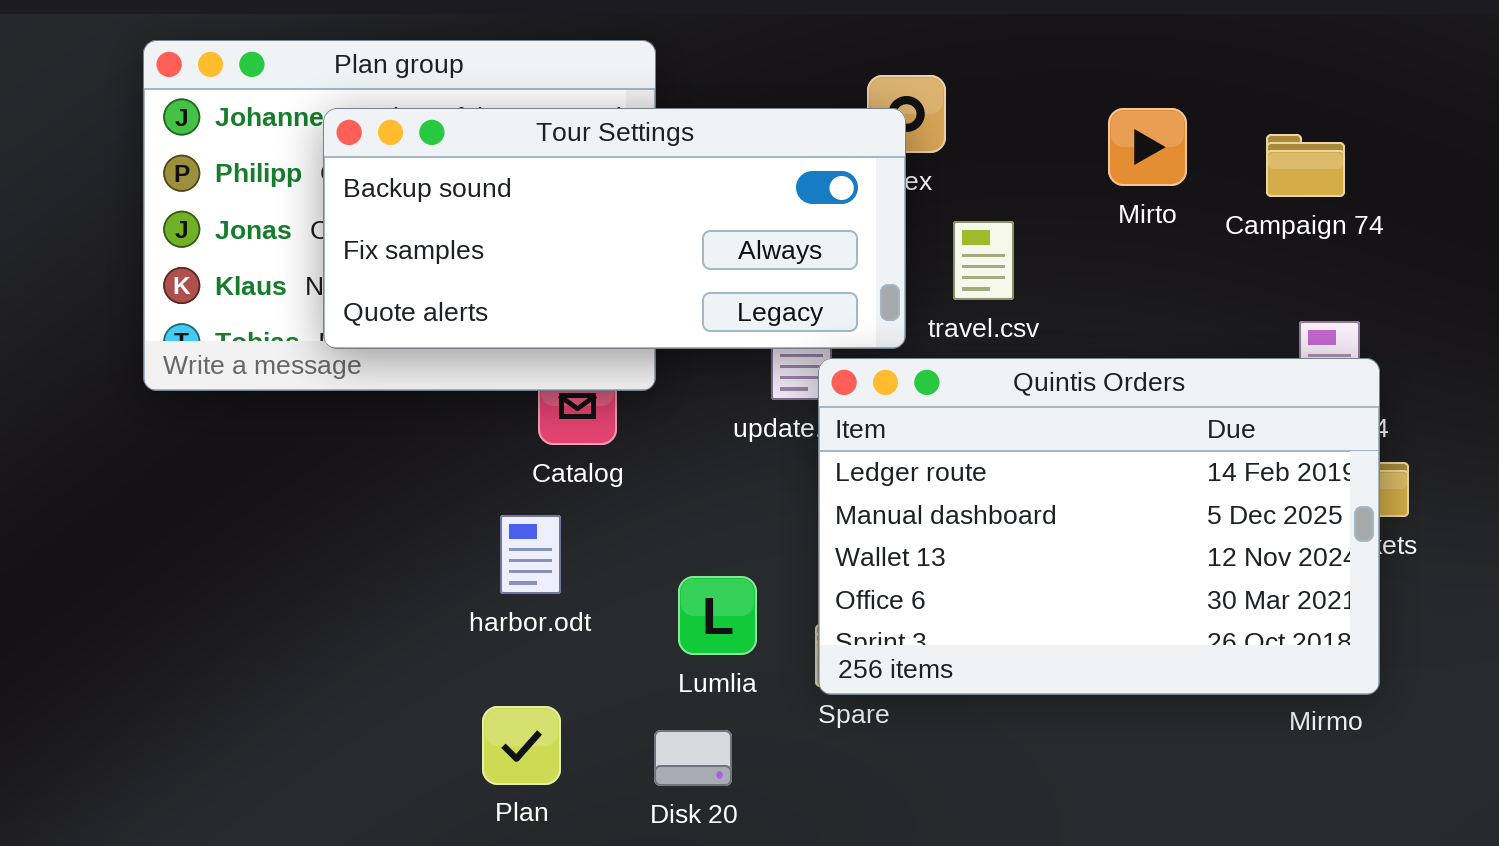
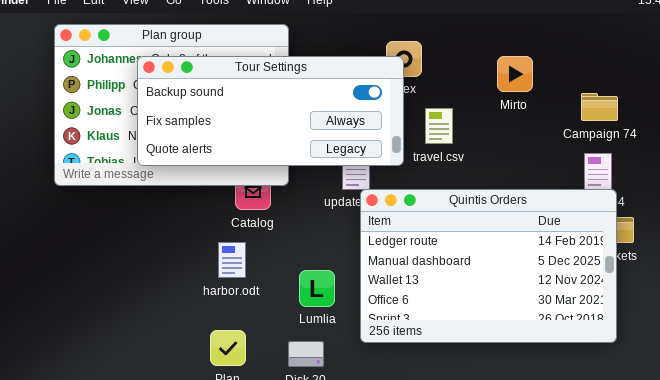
Campaign 74: [1266,134,1345,197] -> [581,93,618,121], moved
Quintis Orders: [818,358,1380,695] -> [360,189,617,343], moved

